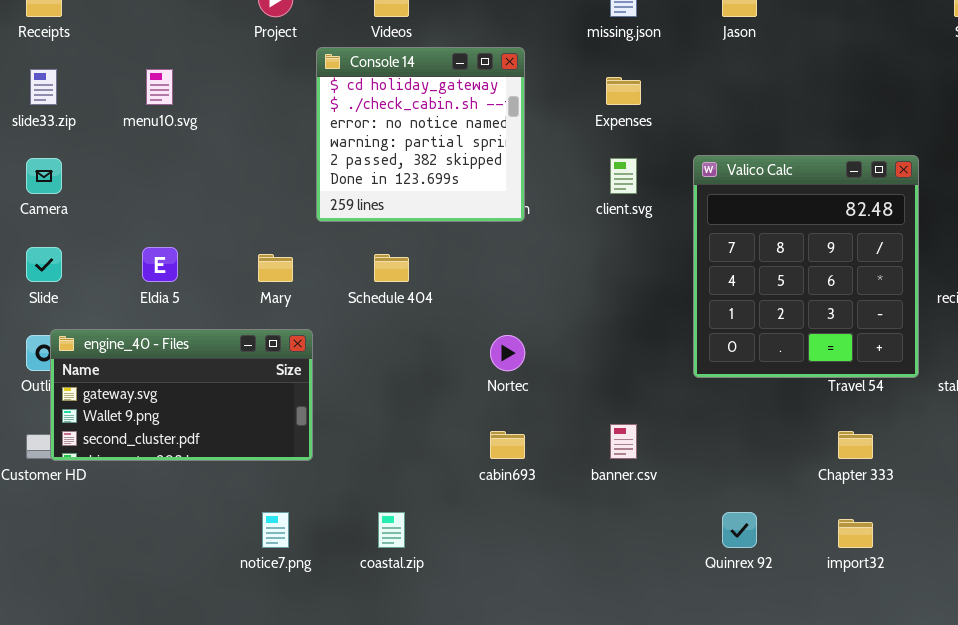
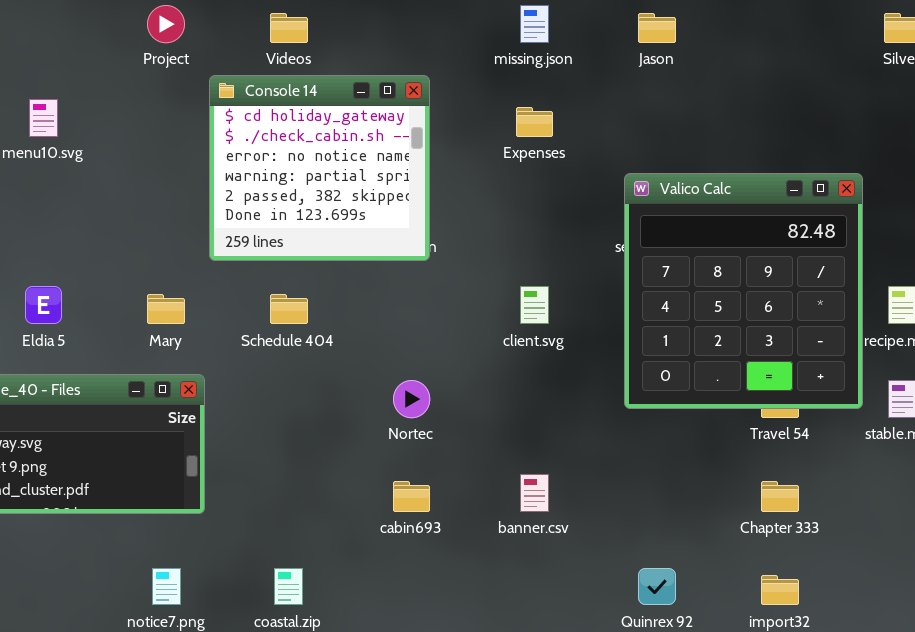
Valico Calc: [693,155,919,378] -> [624,173,863,409], moved
client.svg: [610,158,637,194] -> [520,286,549,324], moved

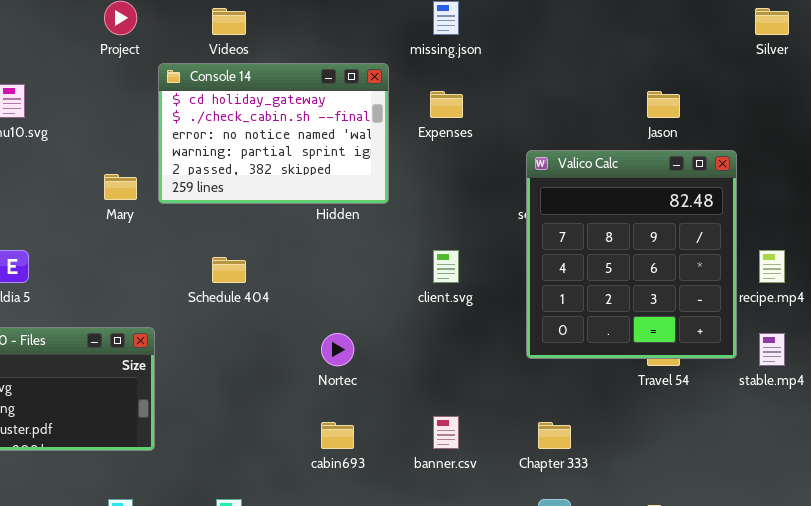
Jason: [638,13,676,43] -> [647,91,680,118], moved
Console 14: [209,75,430,261] -> [158,63,389,204], resized
Mary: [147,294,185,324] -> [104,174,137,200], moved
Chapter 333: [761,481,799,512] -> [538,422,571,449], moved

